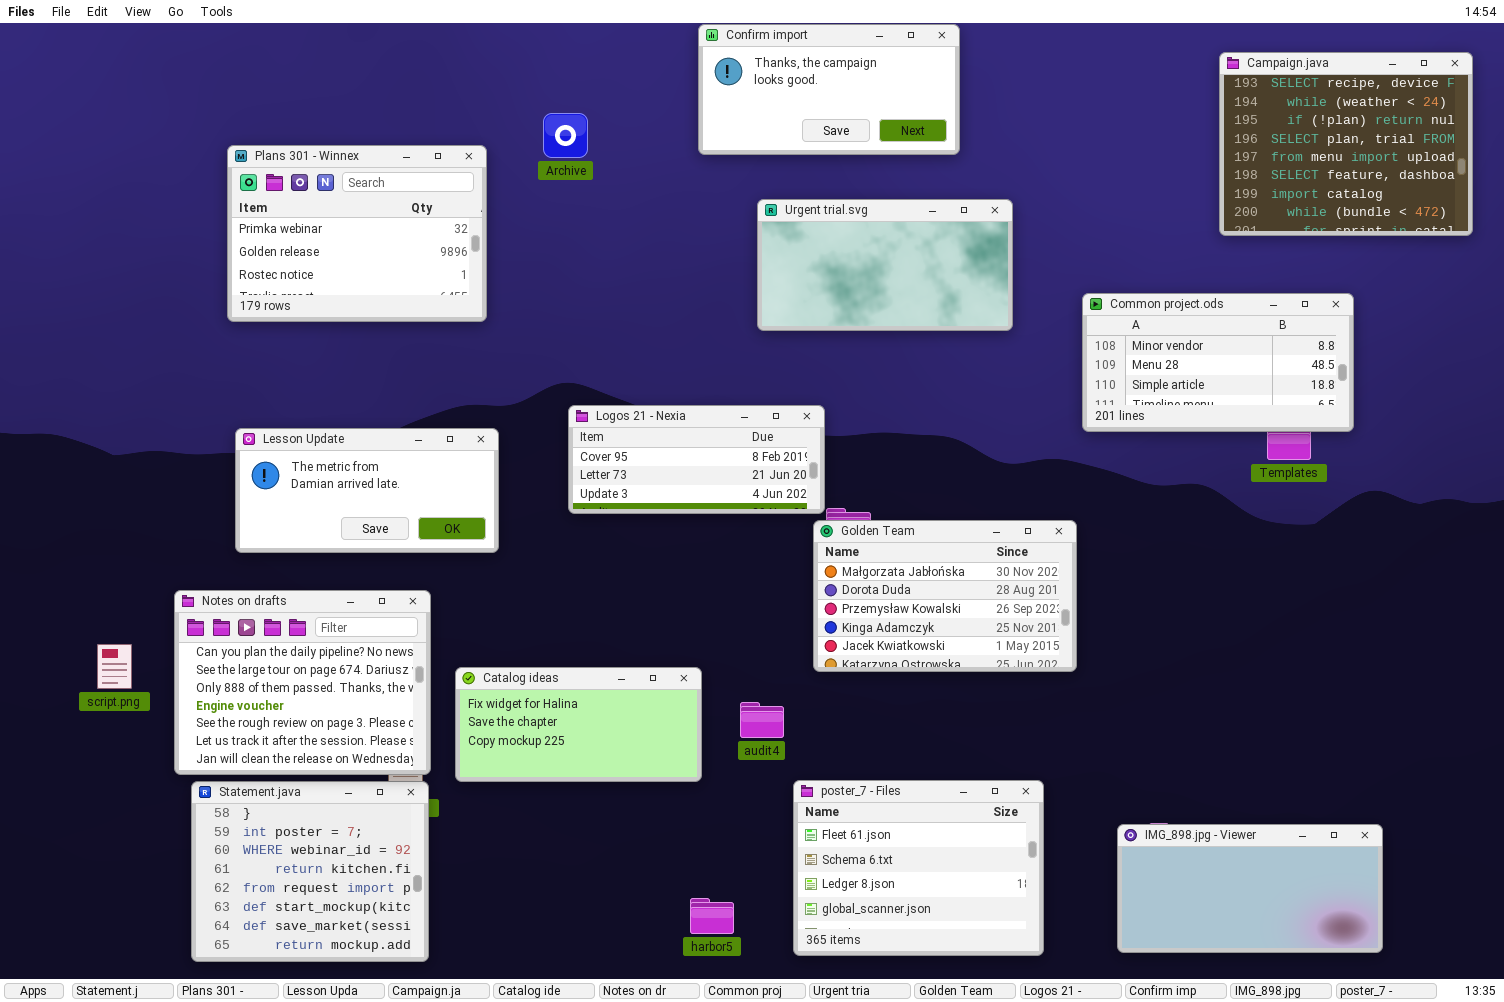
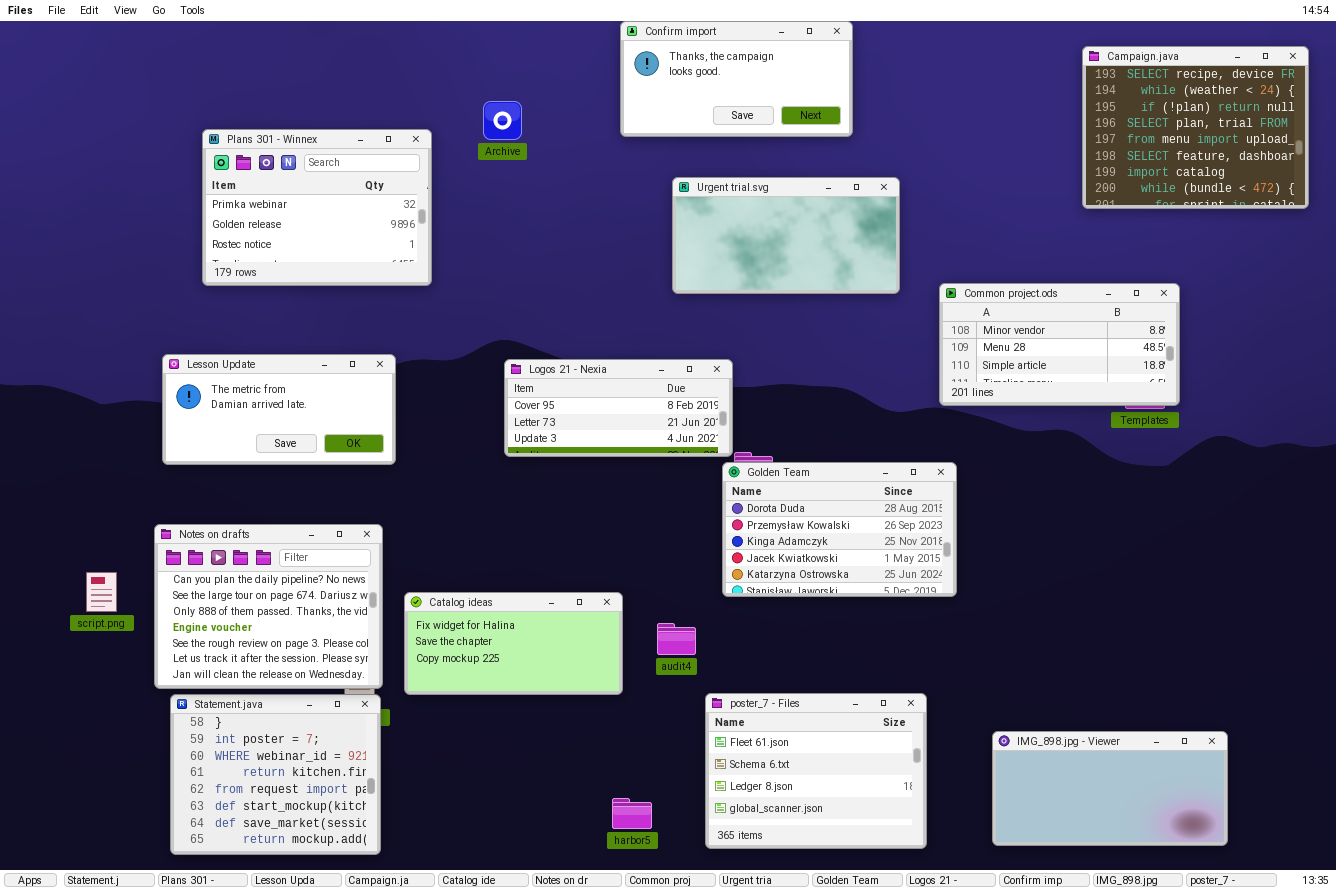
Common project.ods: [1082,293,1354,432] -> [939,283,1180,406], moved
Lesson Update: [235,428,499,553] -> [162,354,396,465], moved
Golden Team: [813,520,1077,672] -> [722,462,957,597], scrolled down 1 row

